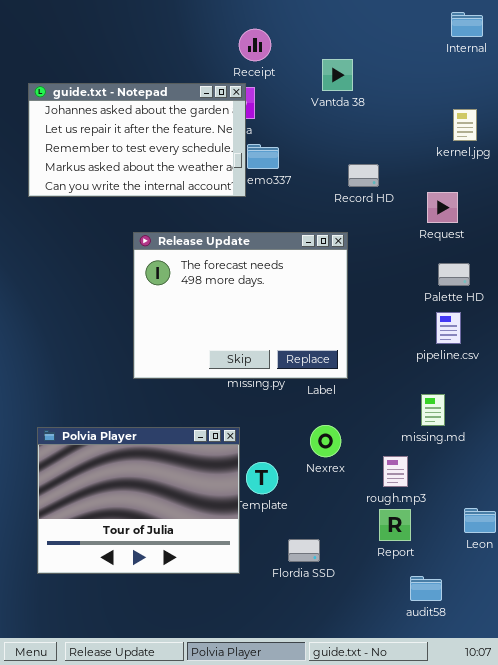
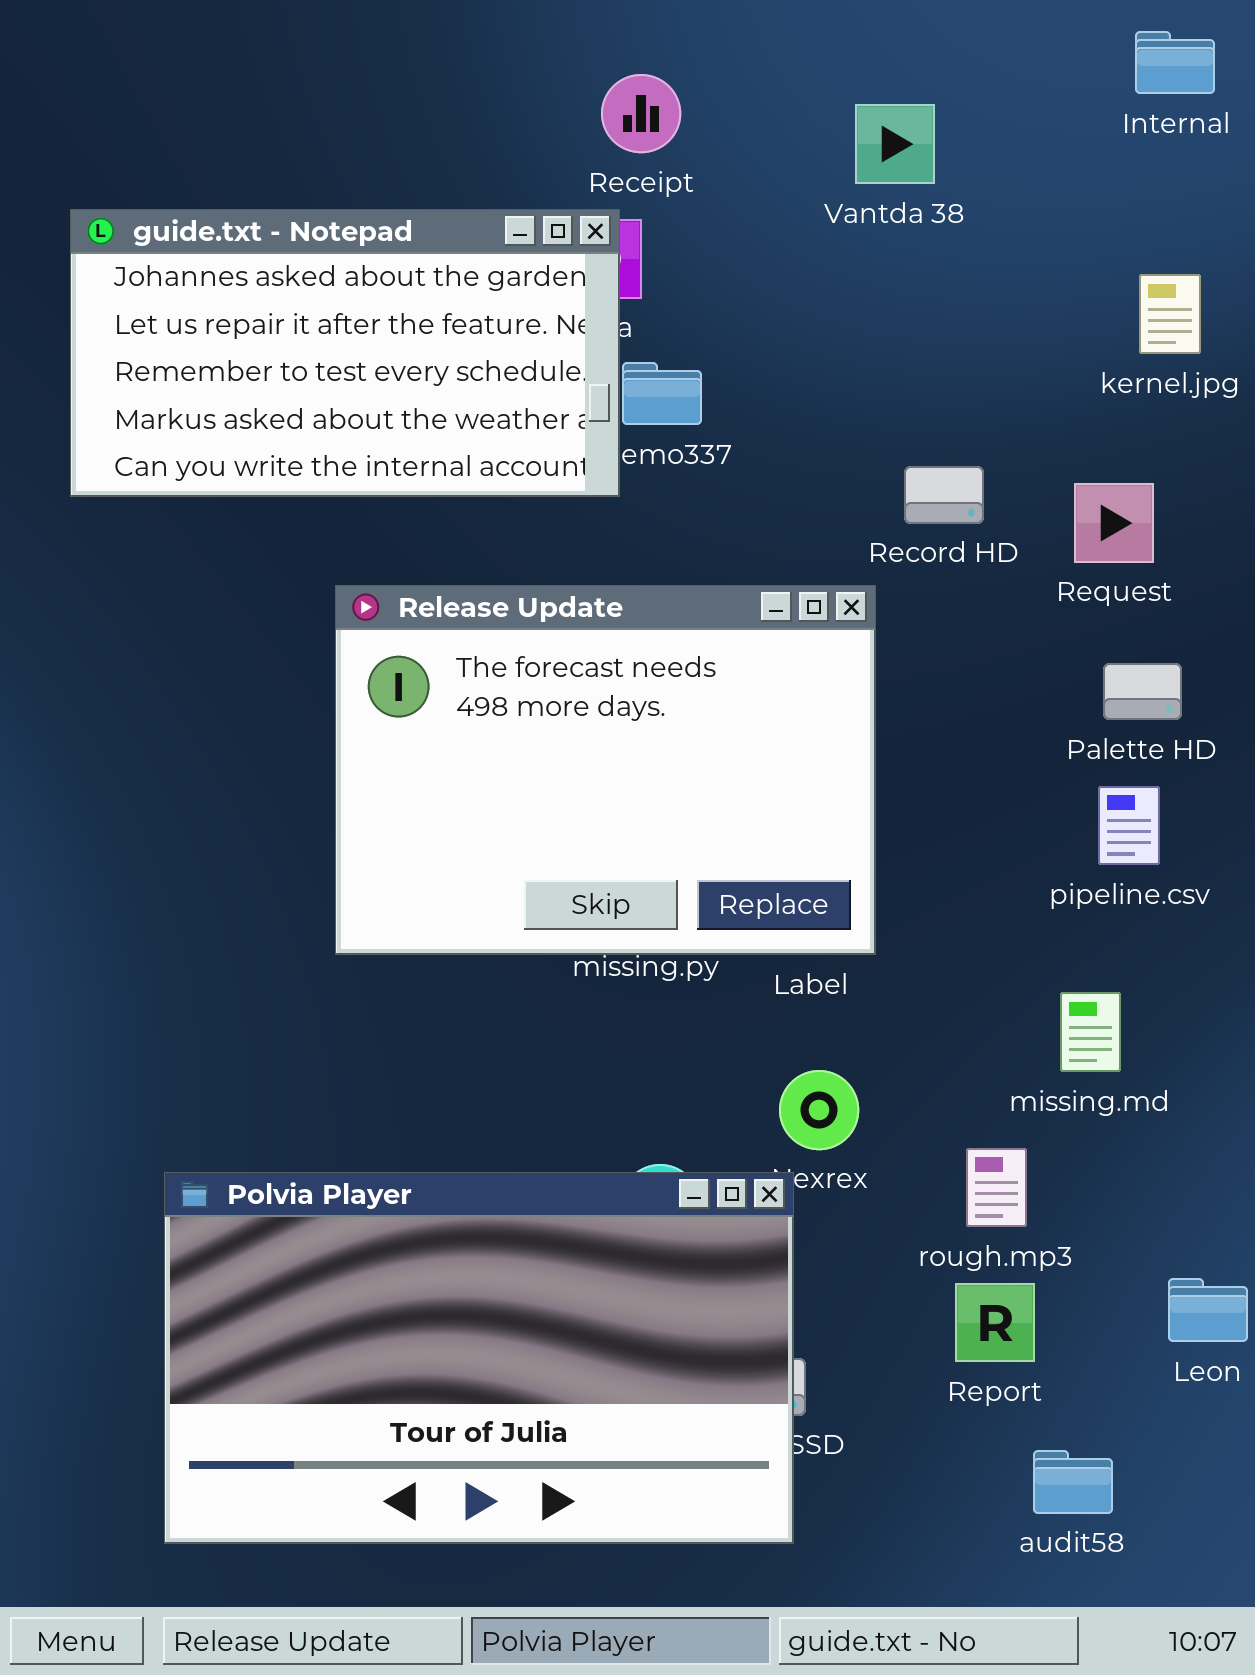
Vantda 38: [322,59,353,91] -> [855,104,935,184], moved
Record HD: [348,164,379,187] -> [904,466,984,524], moved
Polvia Player: [37,427,240,574] -> [164,1172,794,1544], moved, resized

